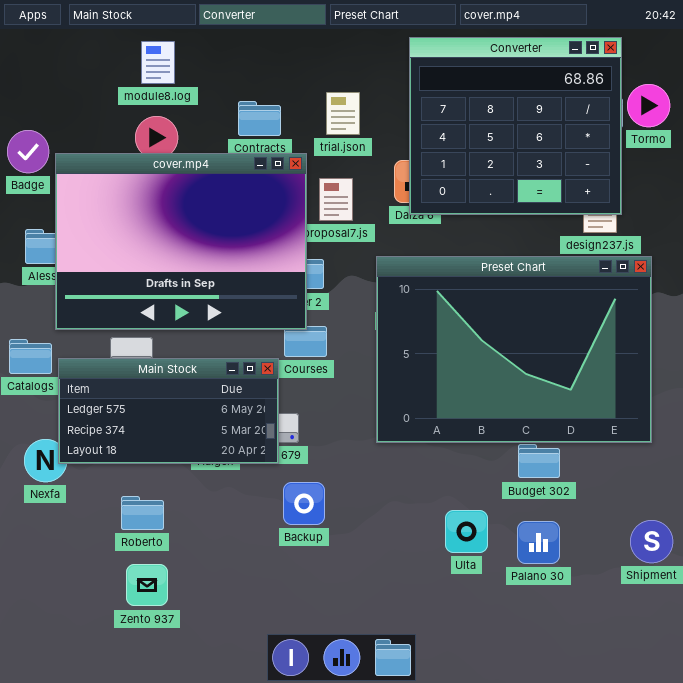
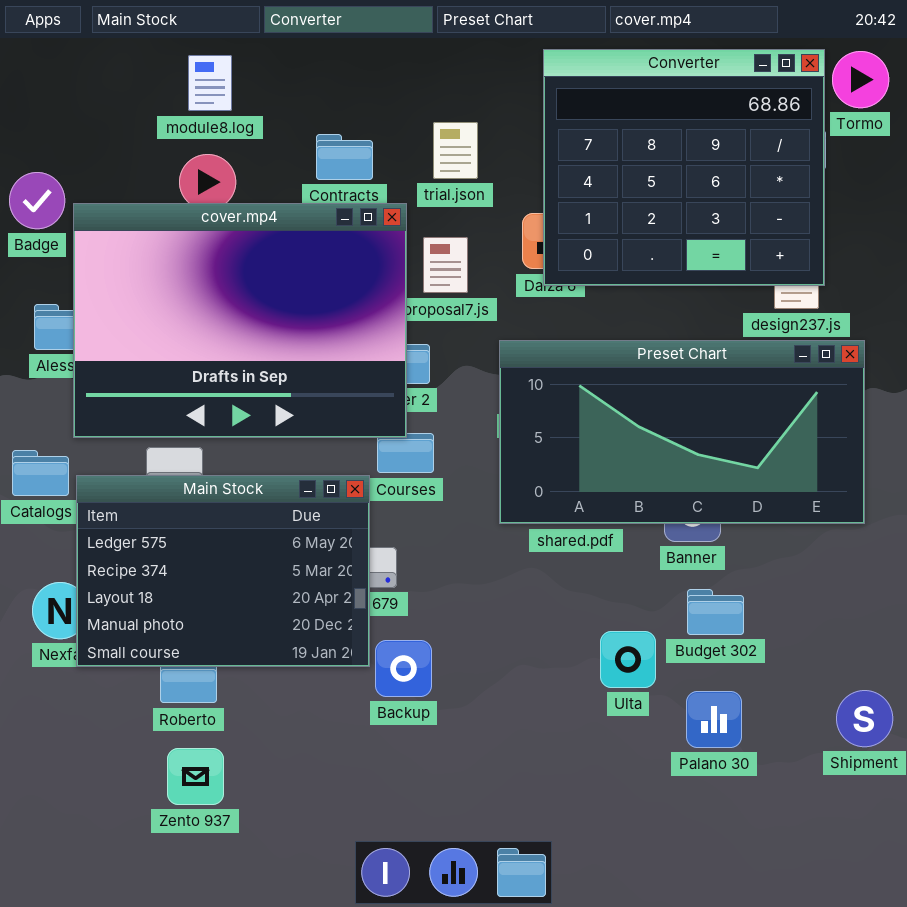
Tormo: [627,84,670,127] -> [832,51,889,108], moved
Preset Chart: [376,256,652,443] -> [499,340,865,524], resized
Main Stock: [58,358,279,464] -> [76,475,370,667], resized
Ulta: [445,510,488,553] -> [600,631,656,688], moved

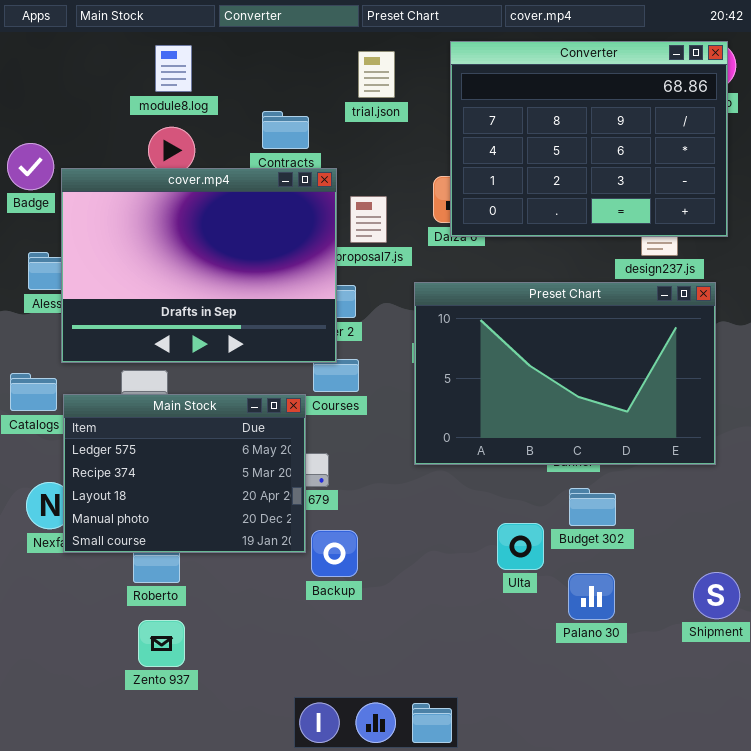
Converter: [543,49,825,286] -> [450,41,728,237], resized
trial.json: [433,122,478,179] -> [358,51,395,98], moved
Preset Chart: [499,340,865,524] -> [414,282,716,465], resized

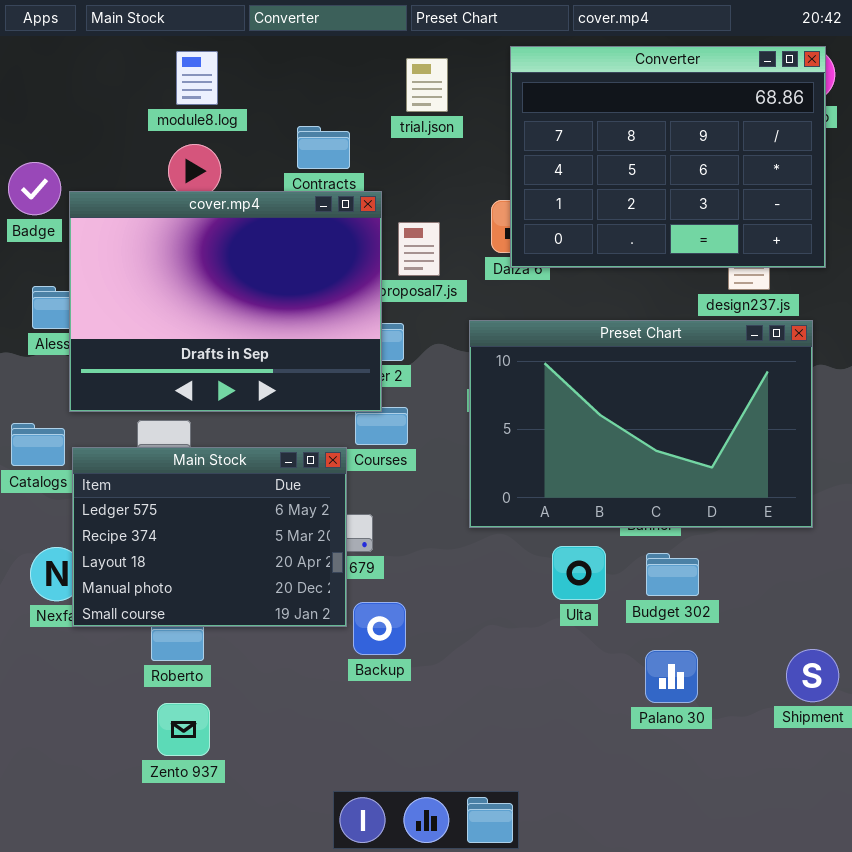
Ulta: [497,523,544,570] -> [552,546,606,600], moved

